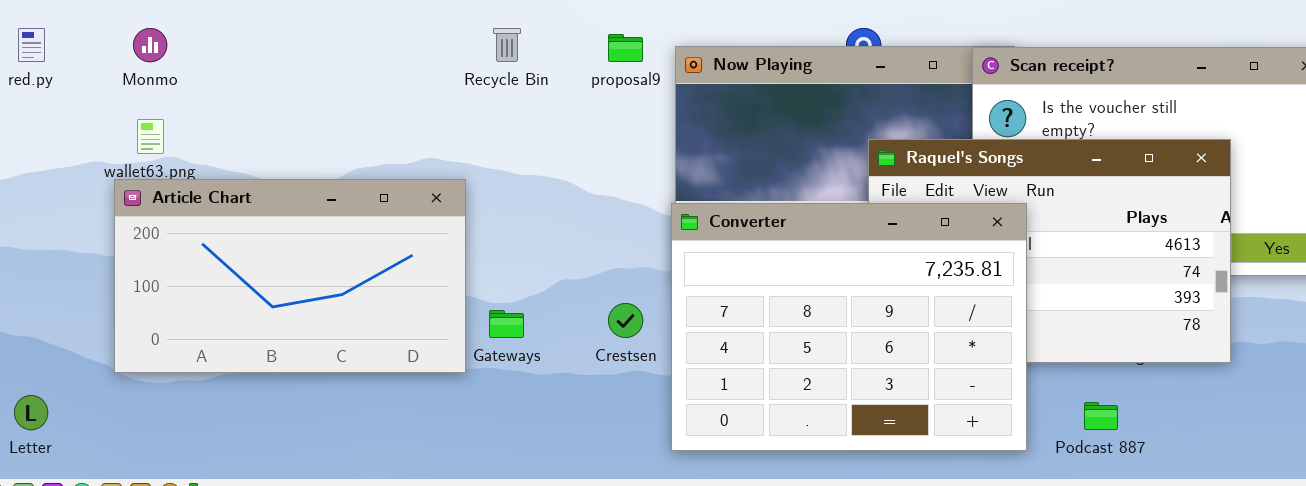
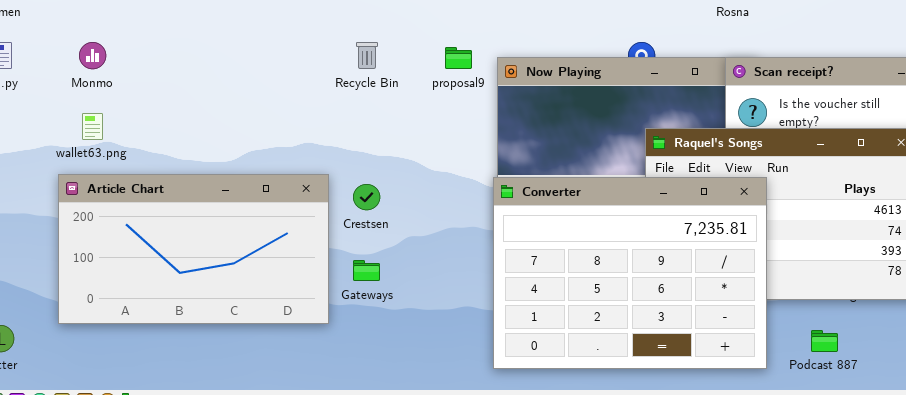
Article Chart: [114,179,466,373] -> [58,174,329,324], moved
Crestsen: [608,303,643,338] -> [353,184,380,210], moved

